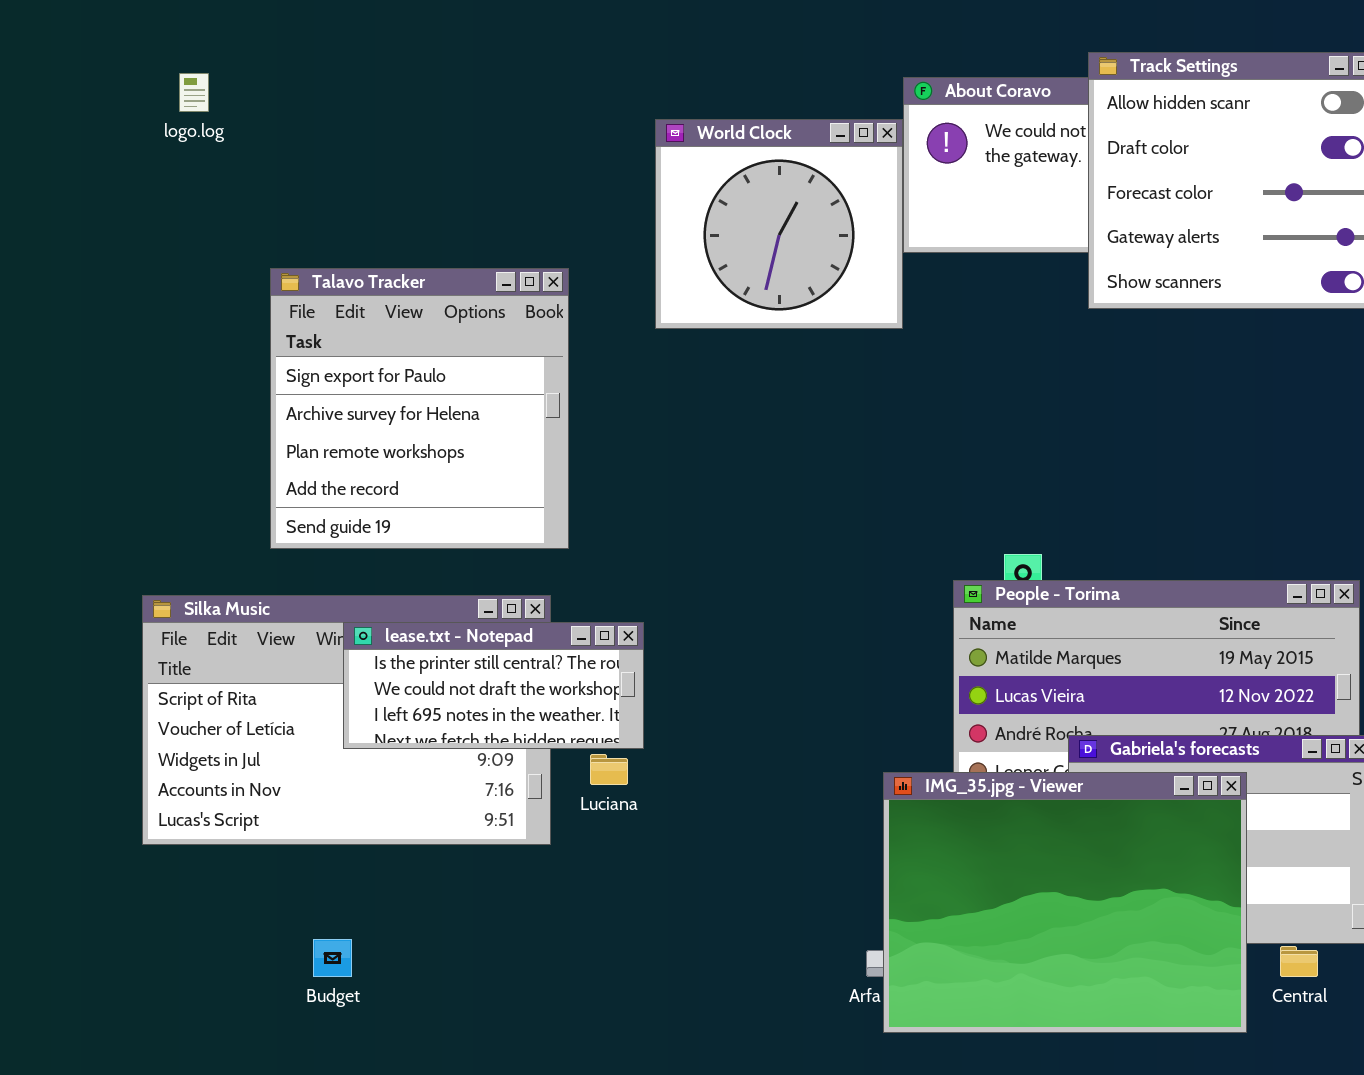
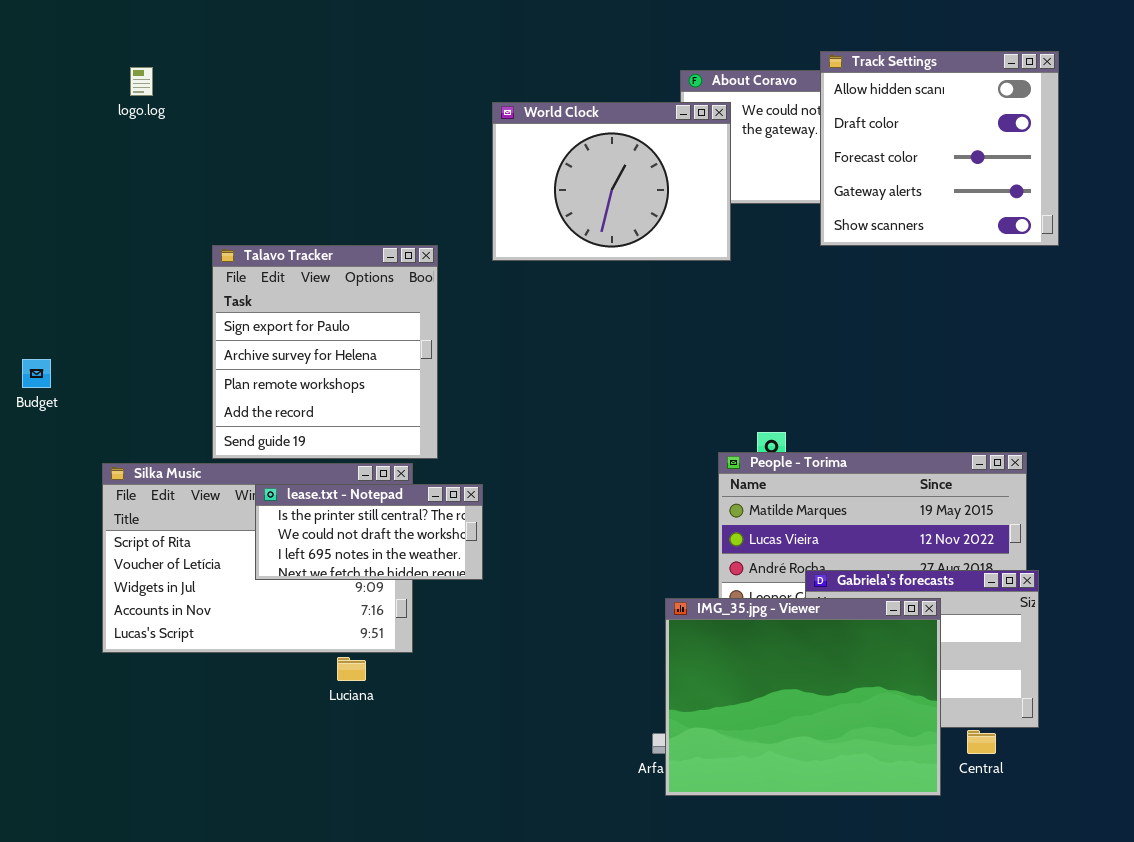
World Clock: [655,119,903,329] -> [492,102,731,261], resized
Talavo Tracker: [270,268,569,549] -> [212,245,438,459], moved
Luciana: [590,754,628,785] -> [337,657,366,681], moved
Budget: [313,939,352,977] -> [22,359,51,388], moved

